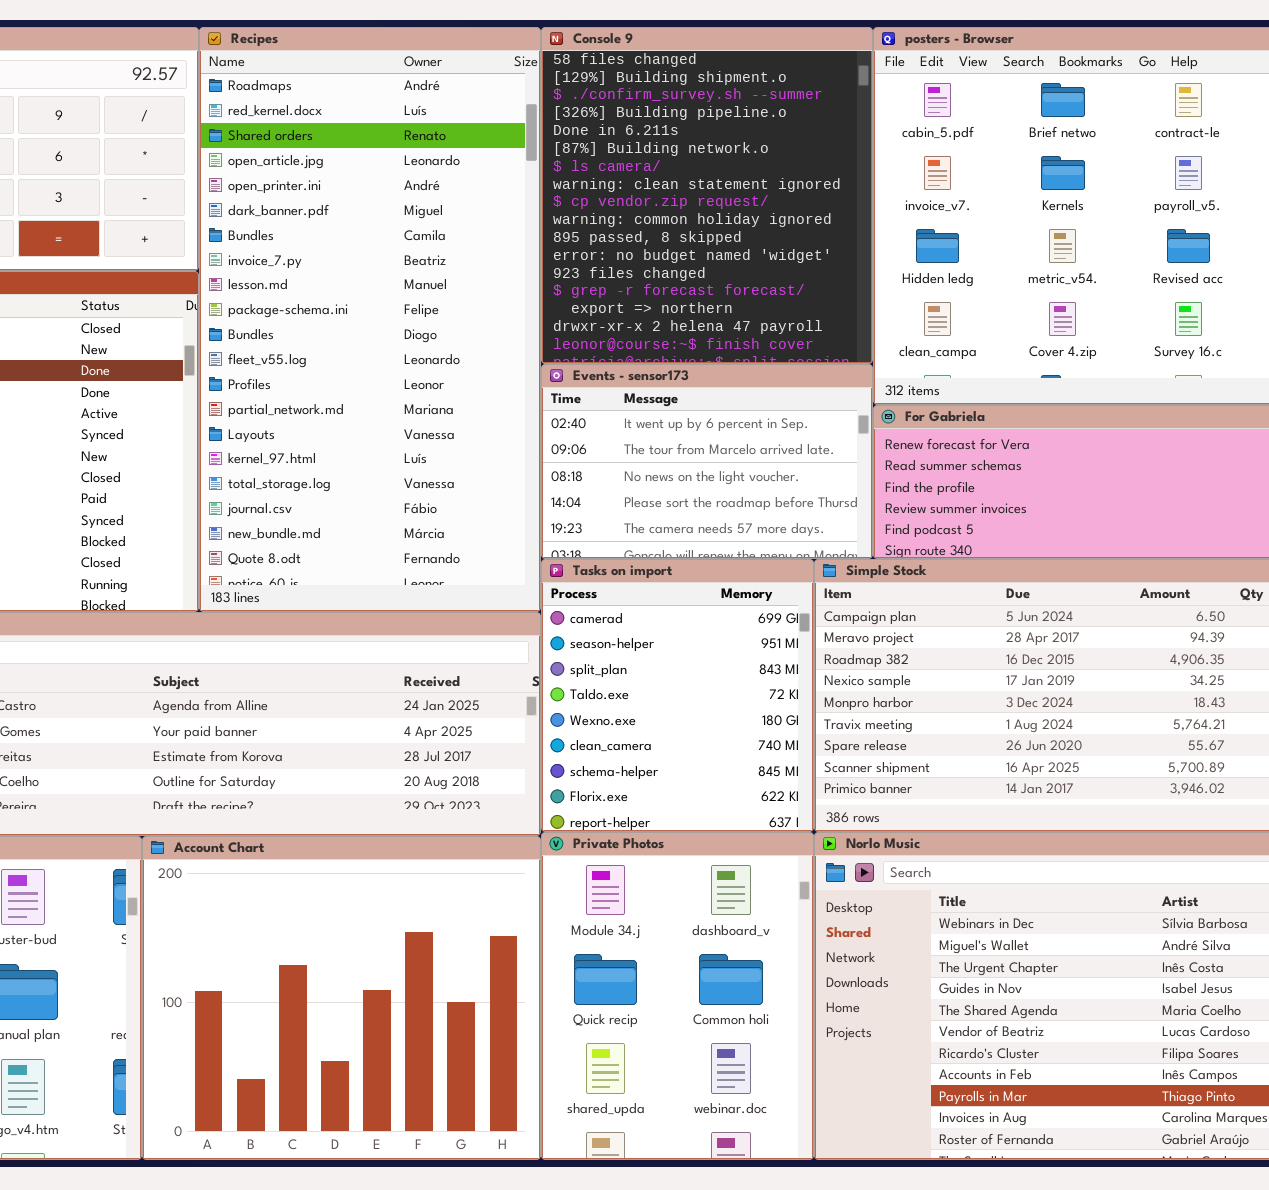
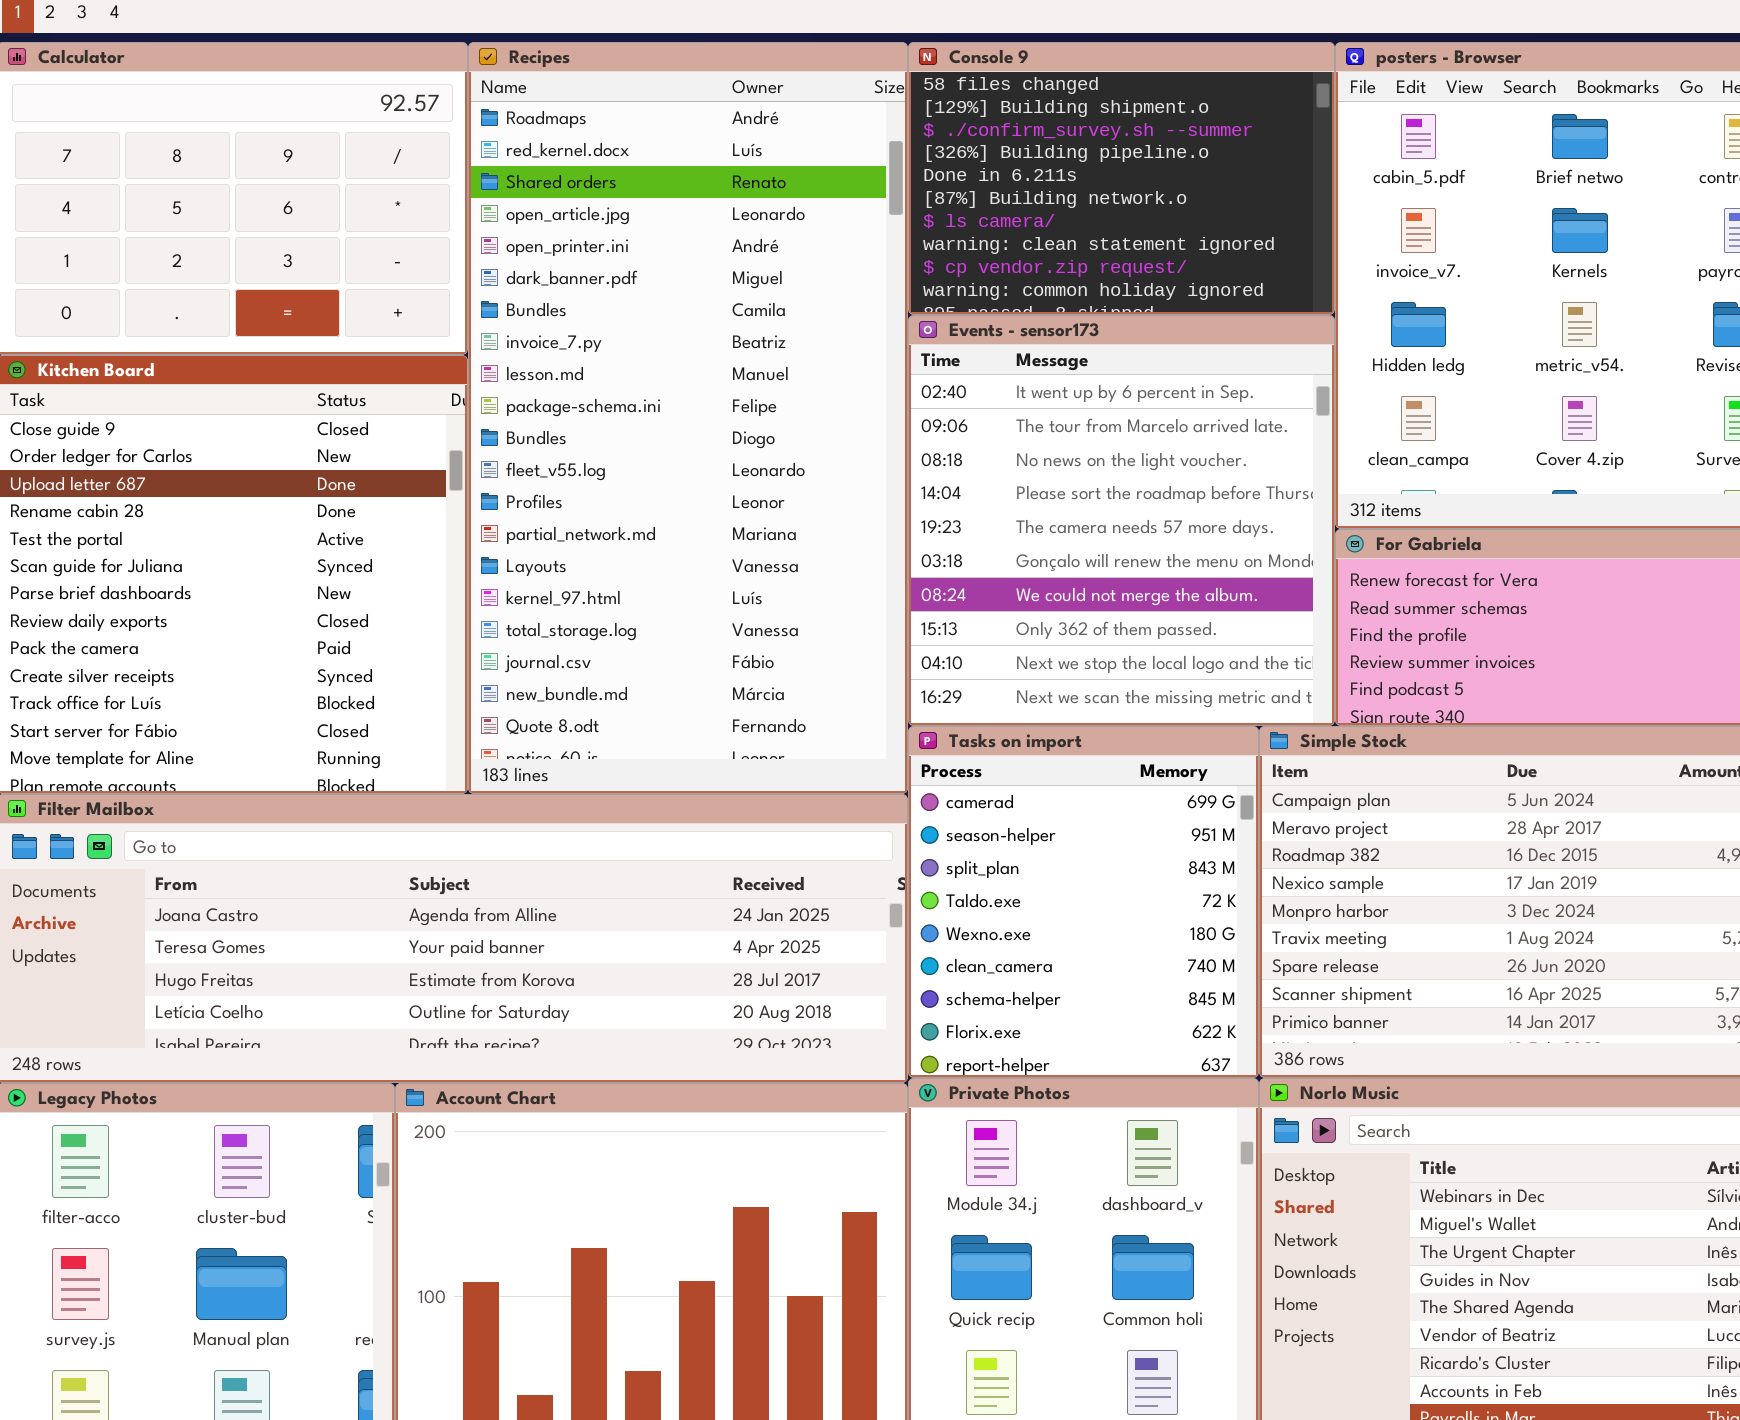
Console 9: [541,27,873,364] -> [908,42,1335,315], resized
Events - sensor173: [541,364,873,559] -> [908,315,1335,726], resized

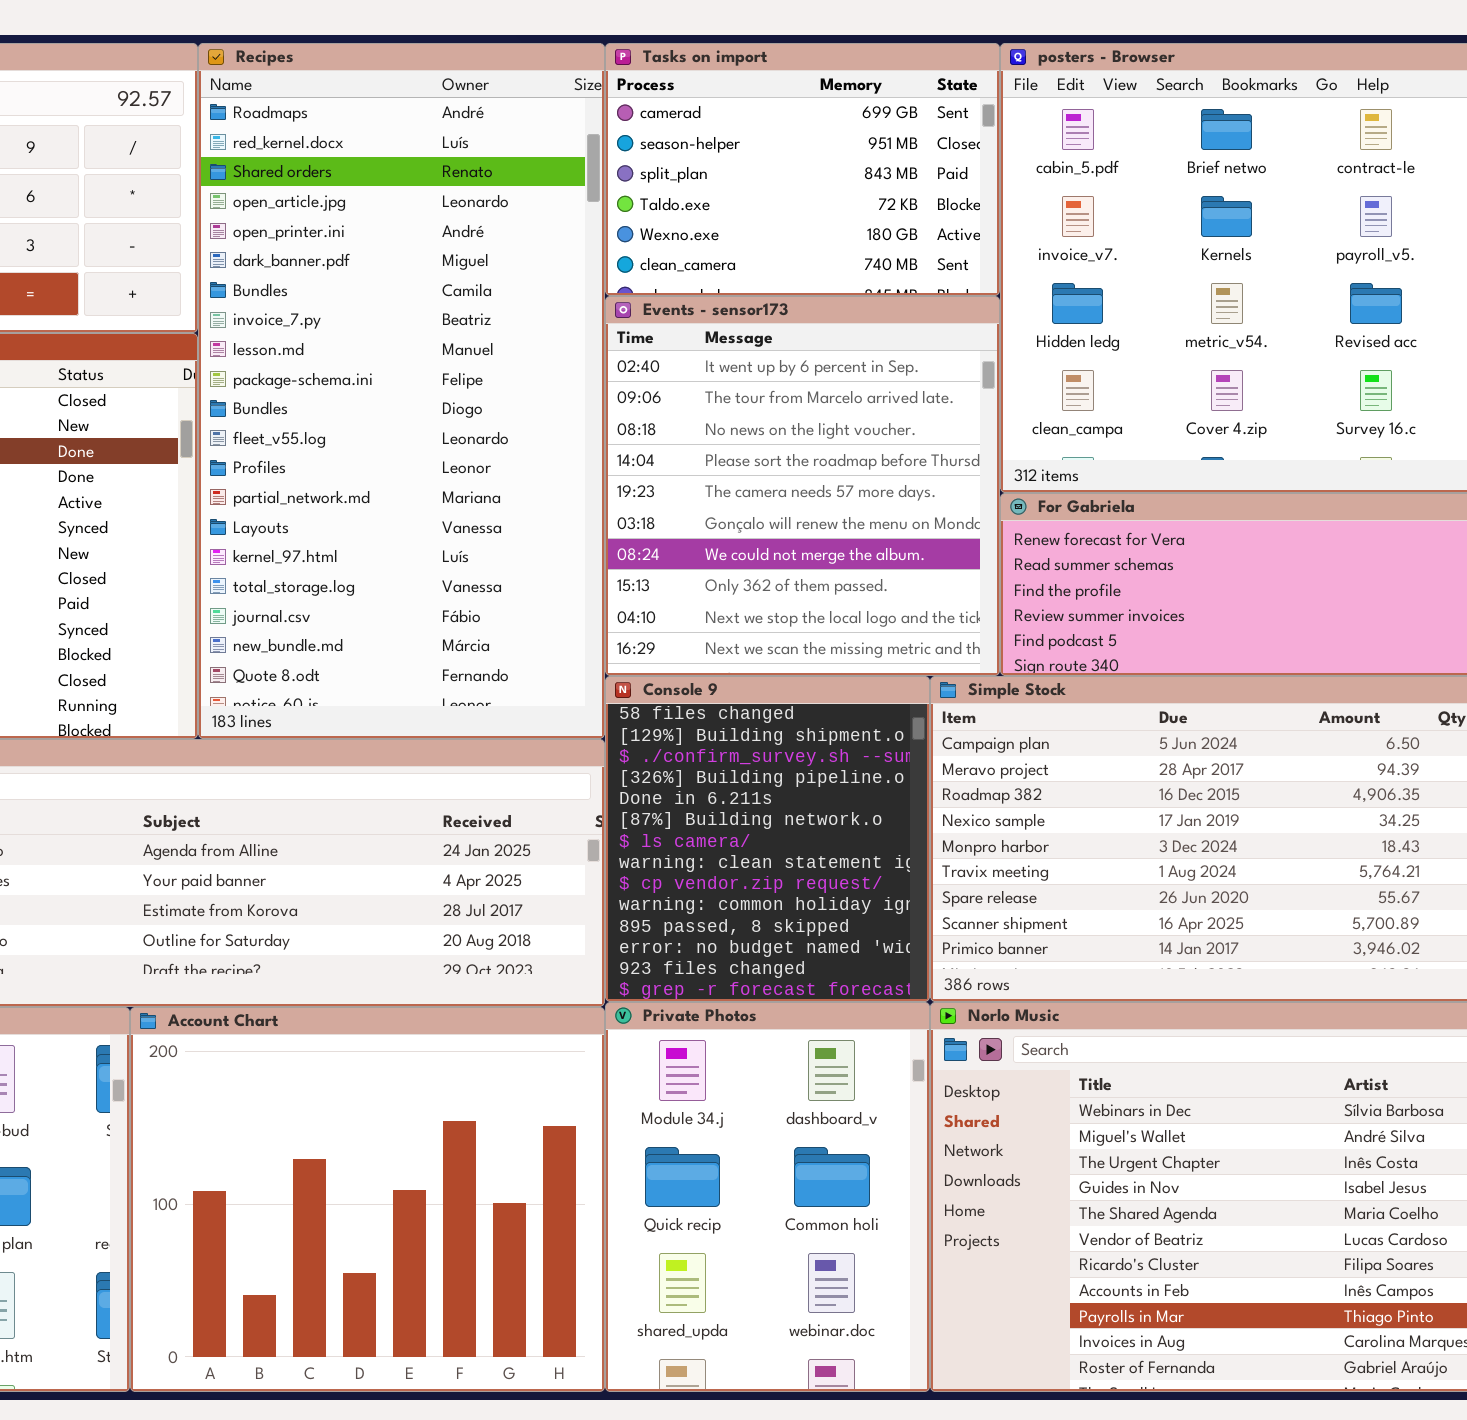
Console 9: [908,42,1335,315] -> [605,676,930,1002], moved, resized
Tasks on import: [908,726,1259,1078] -> [605,43,1000,296], moved, resized

